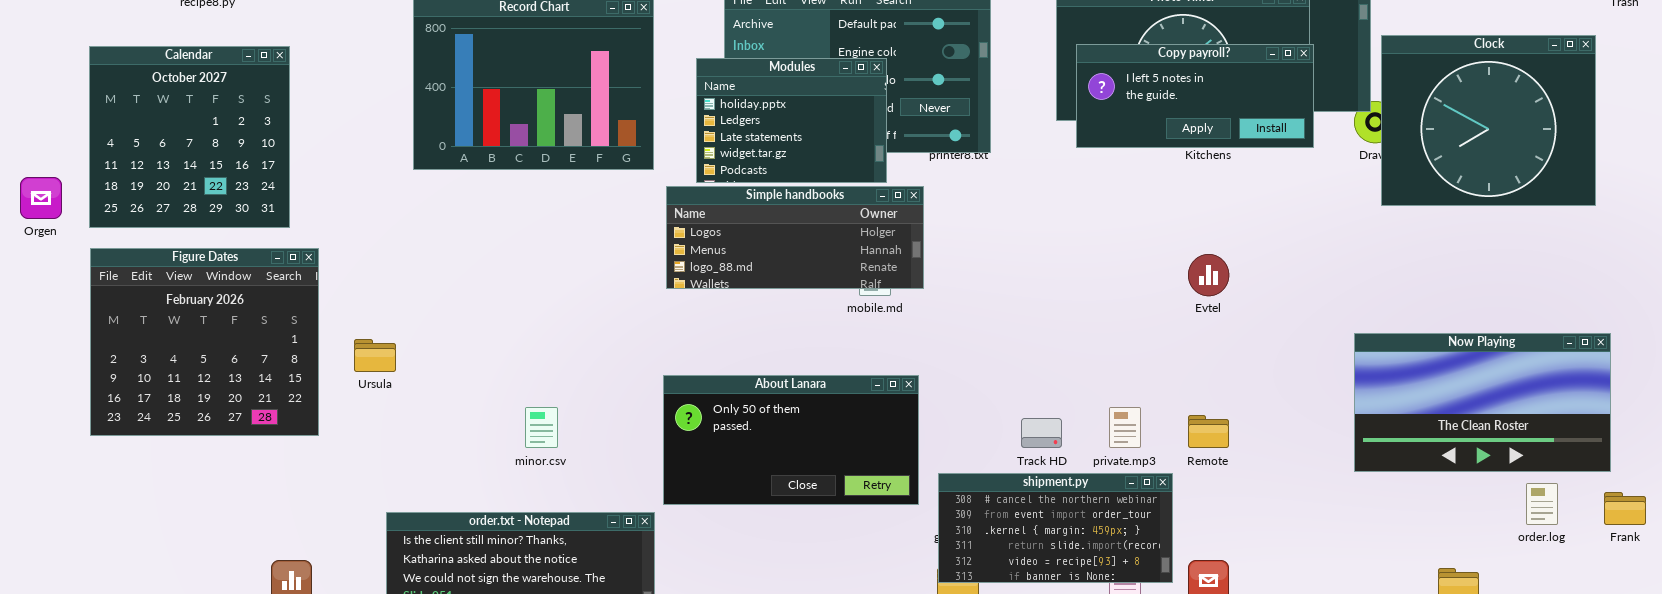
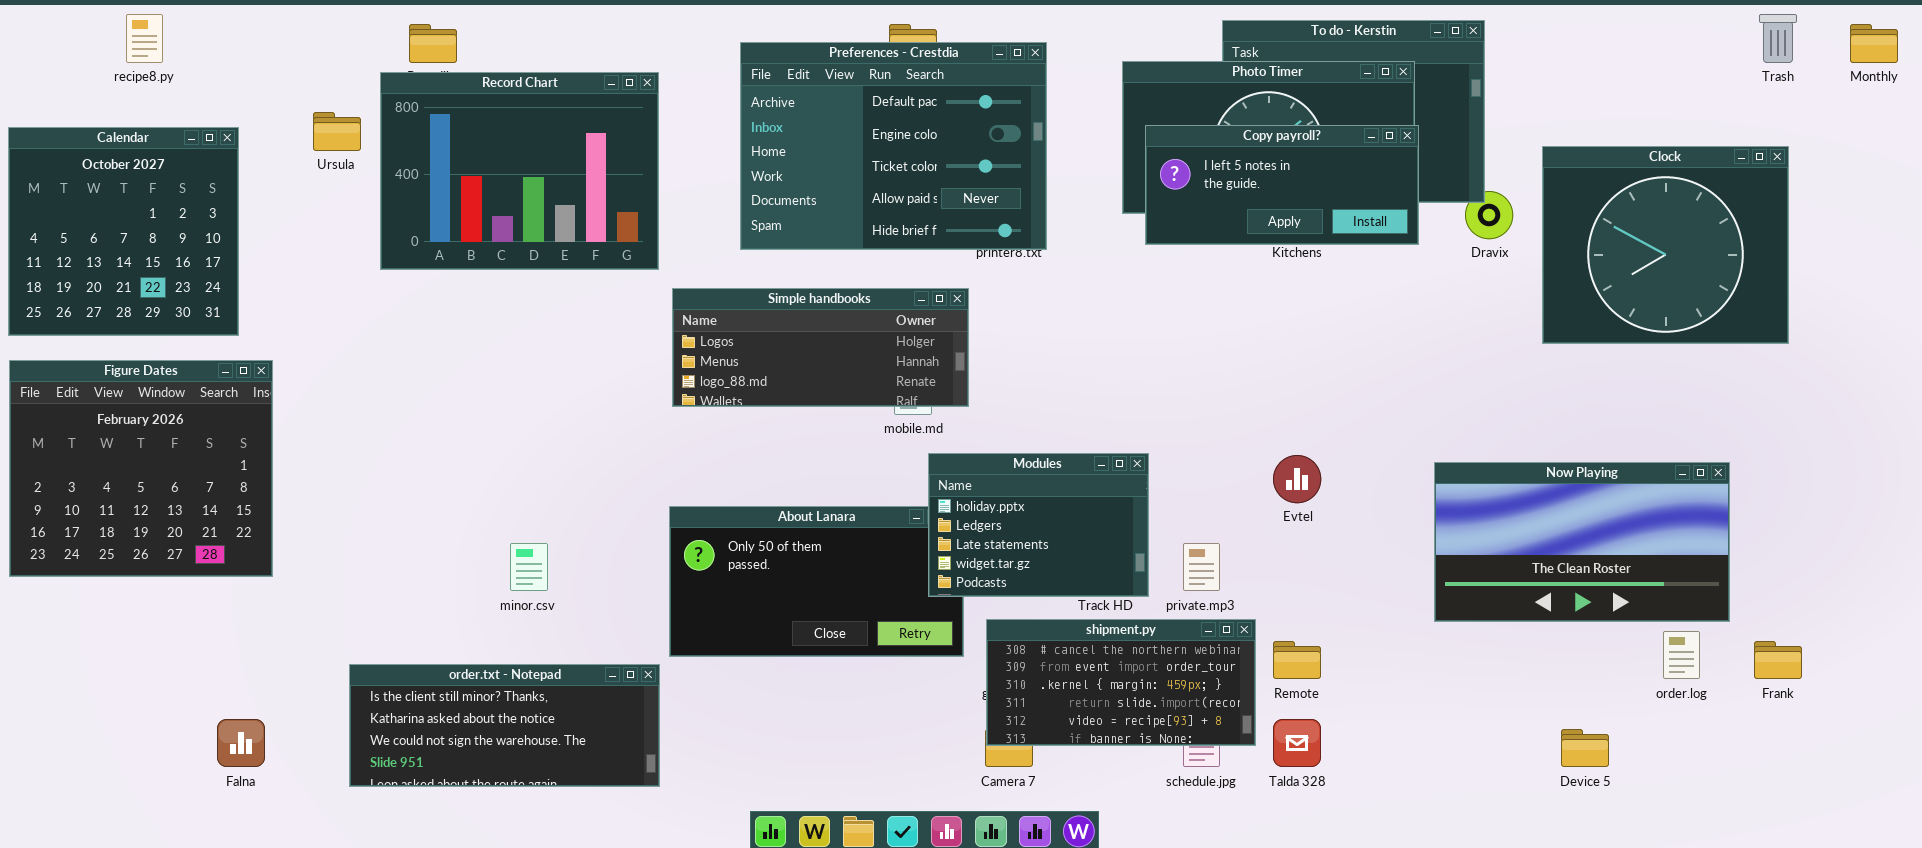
Clock: [1381,35,1596,206] -> [1542,146,1789,344], moved
Modules: [696,58,887,183] -> [928,453,1149,597], moved
Evtel: [1188,254,1229,296] -> [1273,455,1321,503], moved
Now Playing: [1354,333,1611,472] -> [1434,462,1730,622], moved
Ursula: [354,339,396,372] -> [313,112,361,151], moved
Remote: [1188,415,1229,448] -> [1273,641,1321,679], moved

